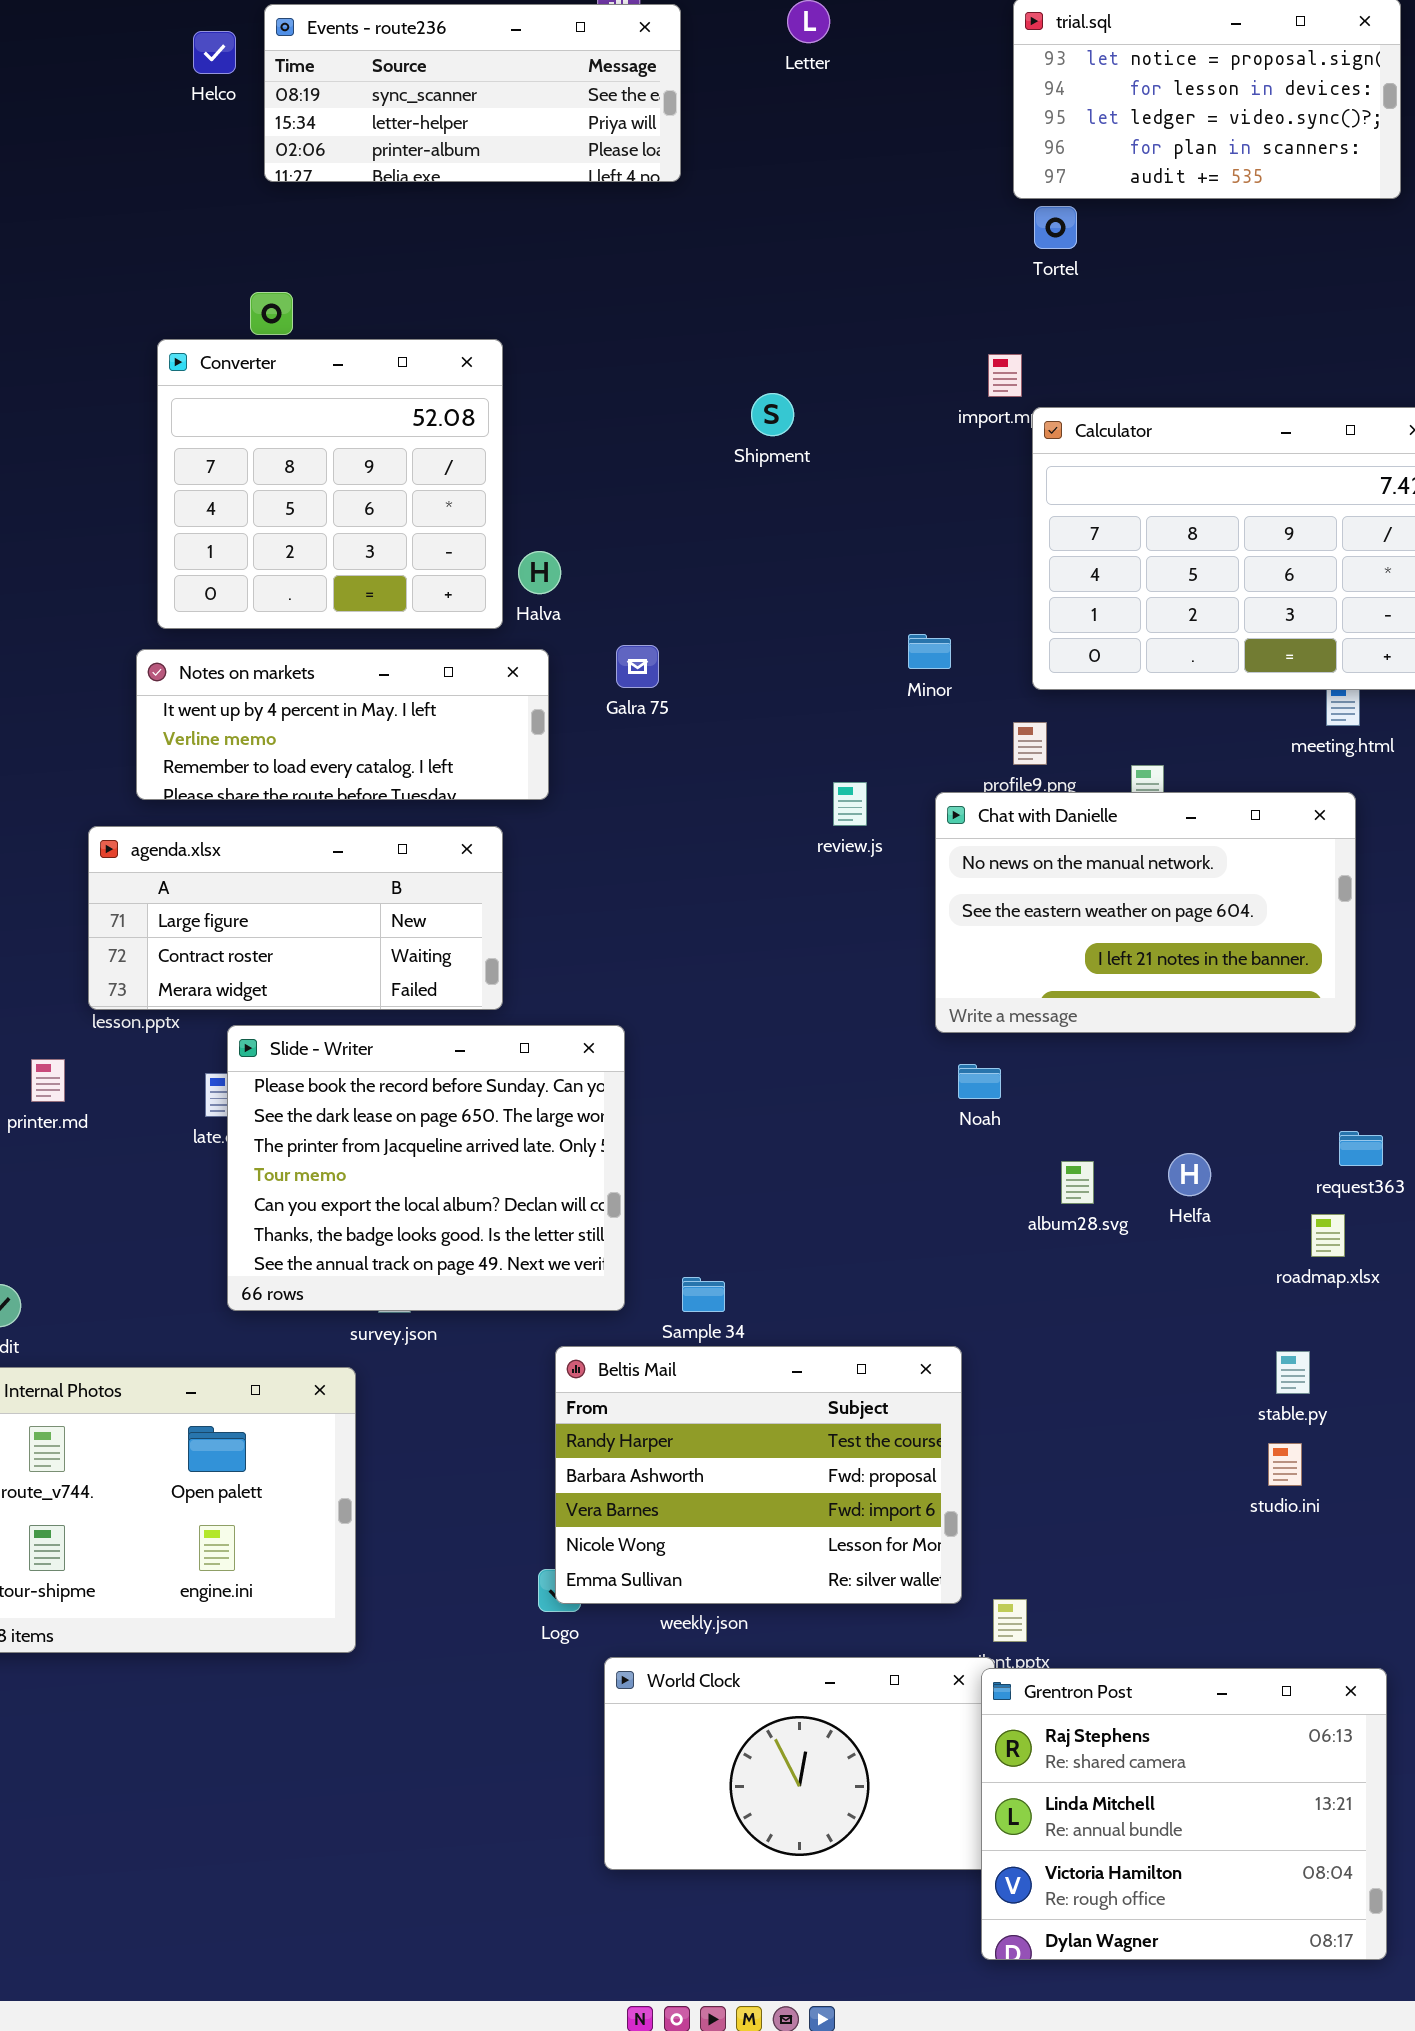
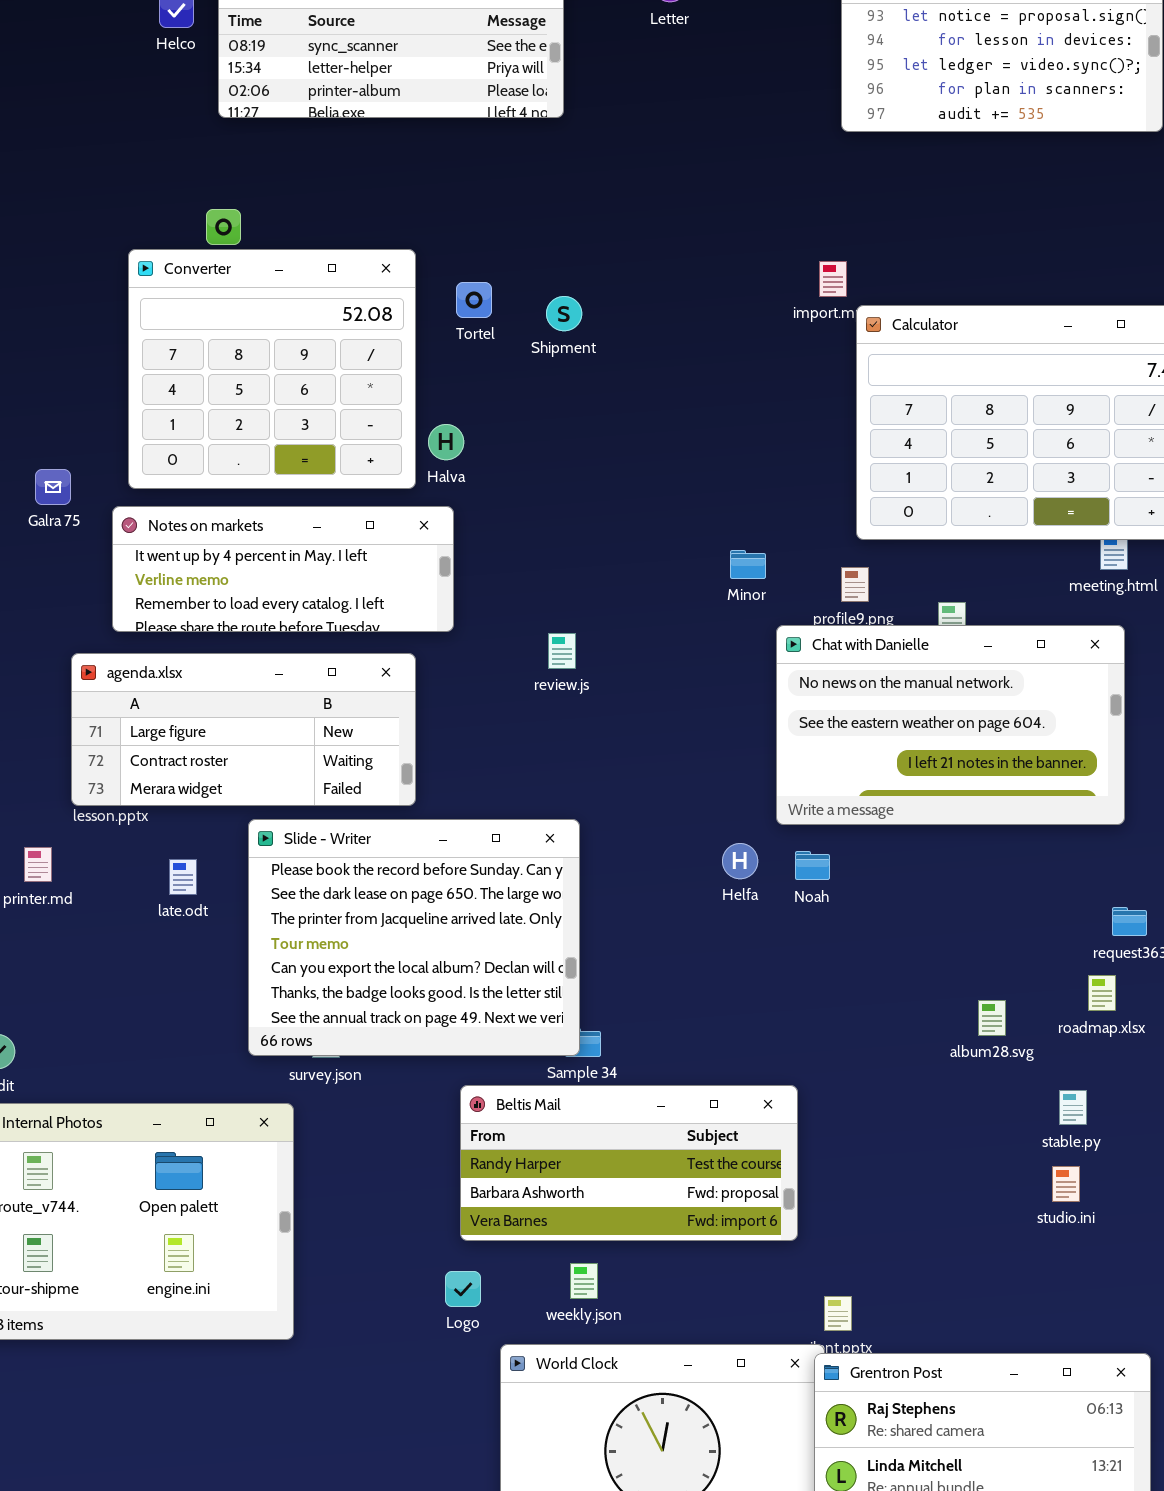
Tortel: [1034,206,1077,249] -> [456,282,492,318], moved
Shipment: [751,393,794,436] -> [546,296,582,331], moved
Minor: [908,634,951,669] -> [730,550,766,579], moved
Galra 75: [616,645,659,688] -> [35,469,71,505], moved
review.js: [833,782,867,826] -> [548,633,576,669], moved
Slide - Writer: [227,1025,625,1311] -> [248,819,580,1056], moved
Helfa: [1168,1153,1211,1196] -> [722,843,758,879], moved
album28.svg: [1061,1161,1094,1204] -> [978,1000,1006,1036], moved
Beltis Mail: [555,1346,962,1604] -> [460,1085,798,1241], resized

